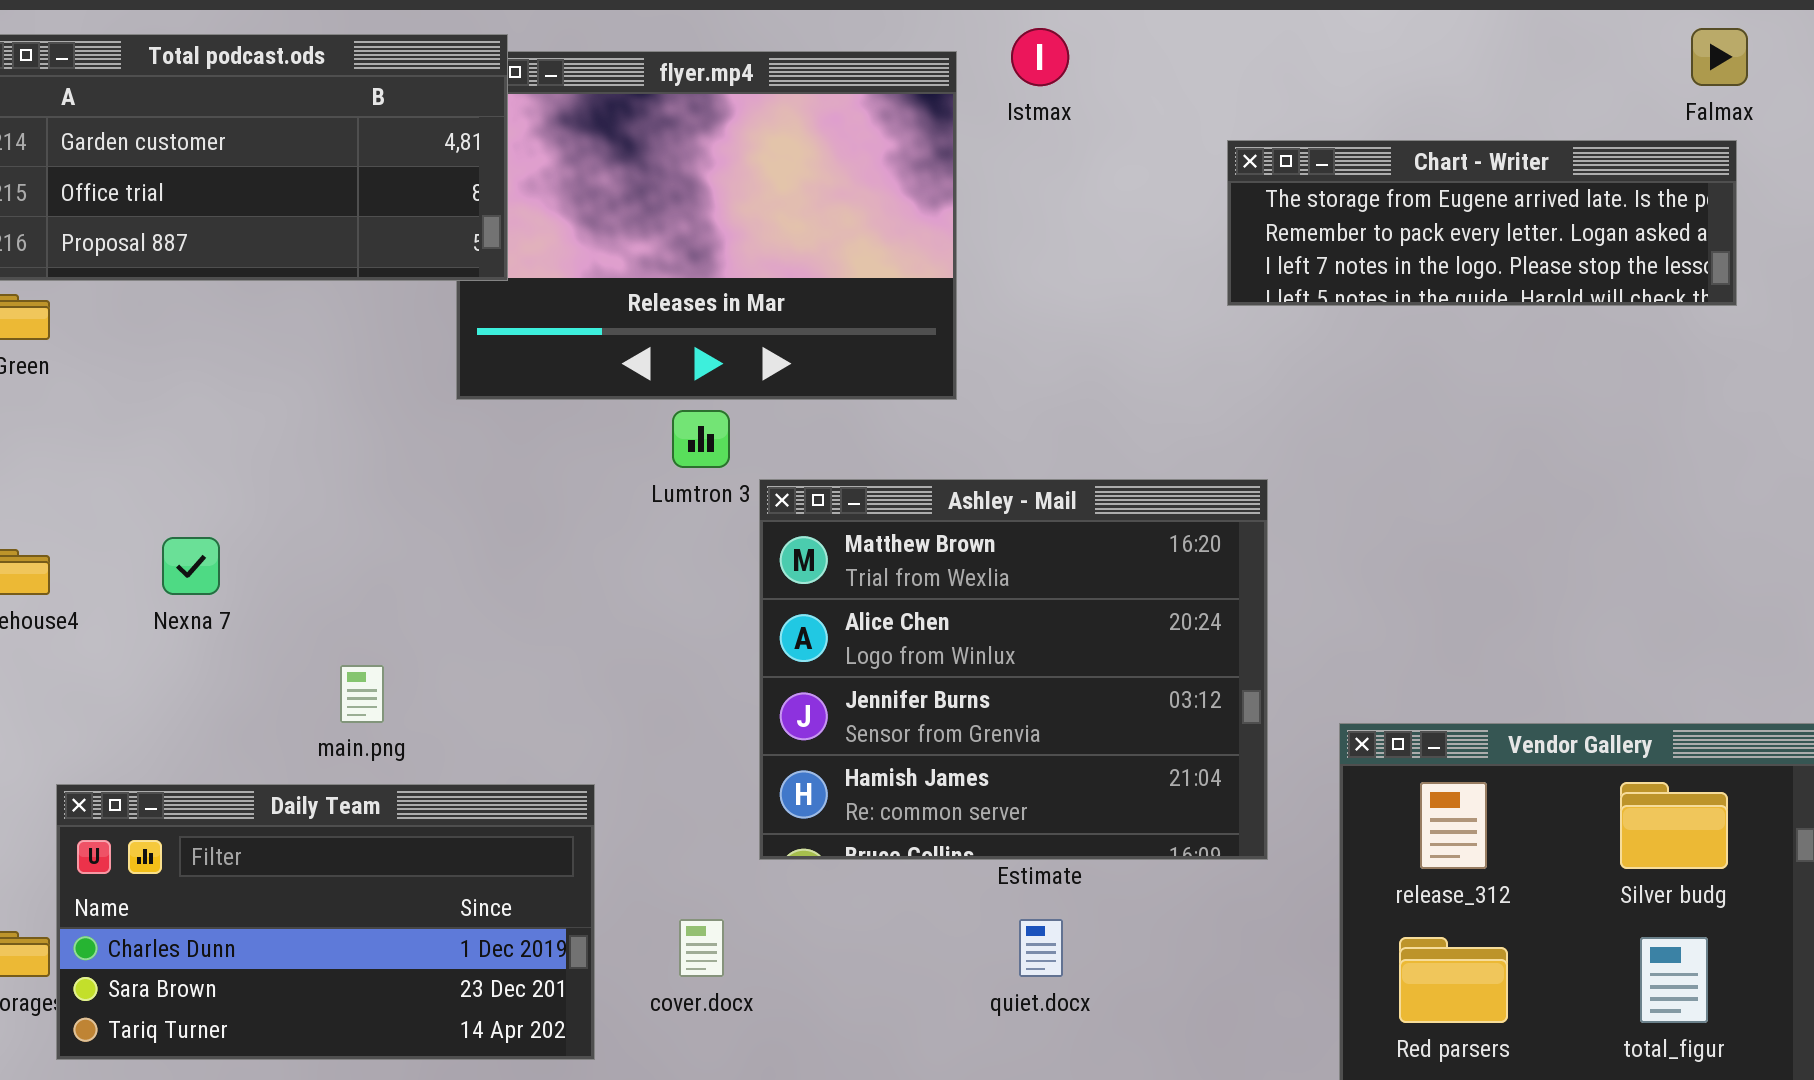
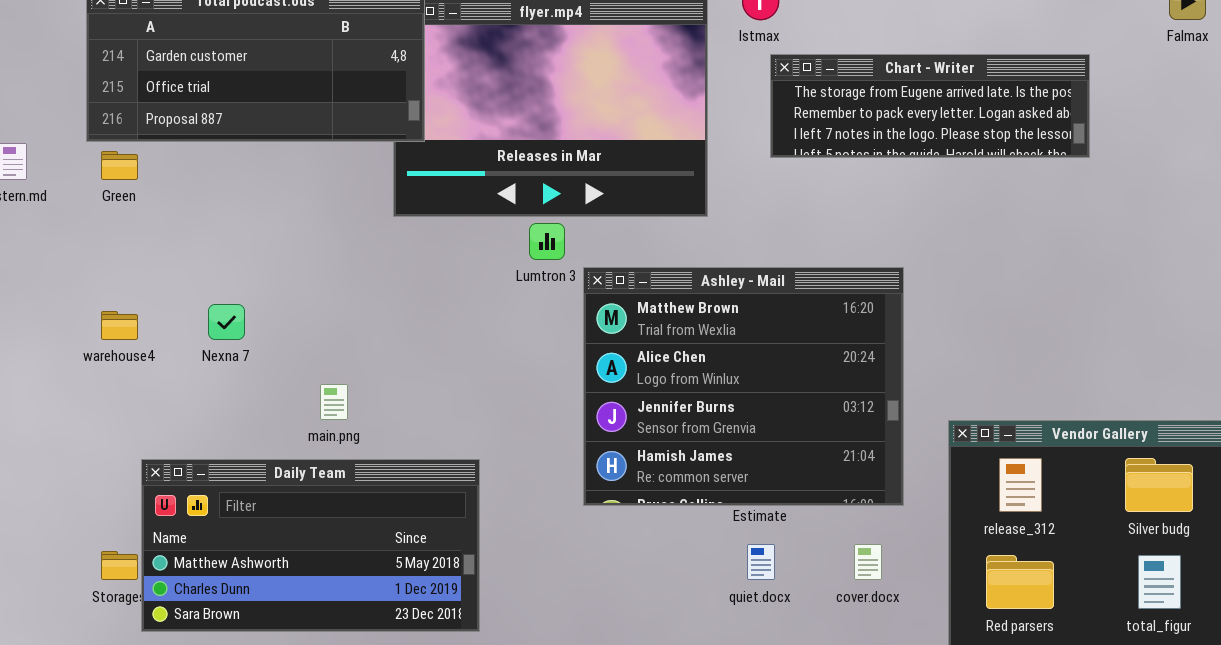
Chart - Writer: [1227,140,1737,306] -> [770,54,1090,158], moved
Daily Team: [56,784,595,1060] -> [141,459,480,632], scrolled up 1 row
cover.docx: [679,919,724,977] -> [854,544,882,580], moved

